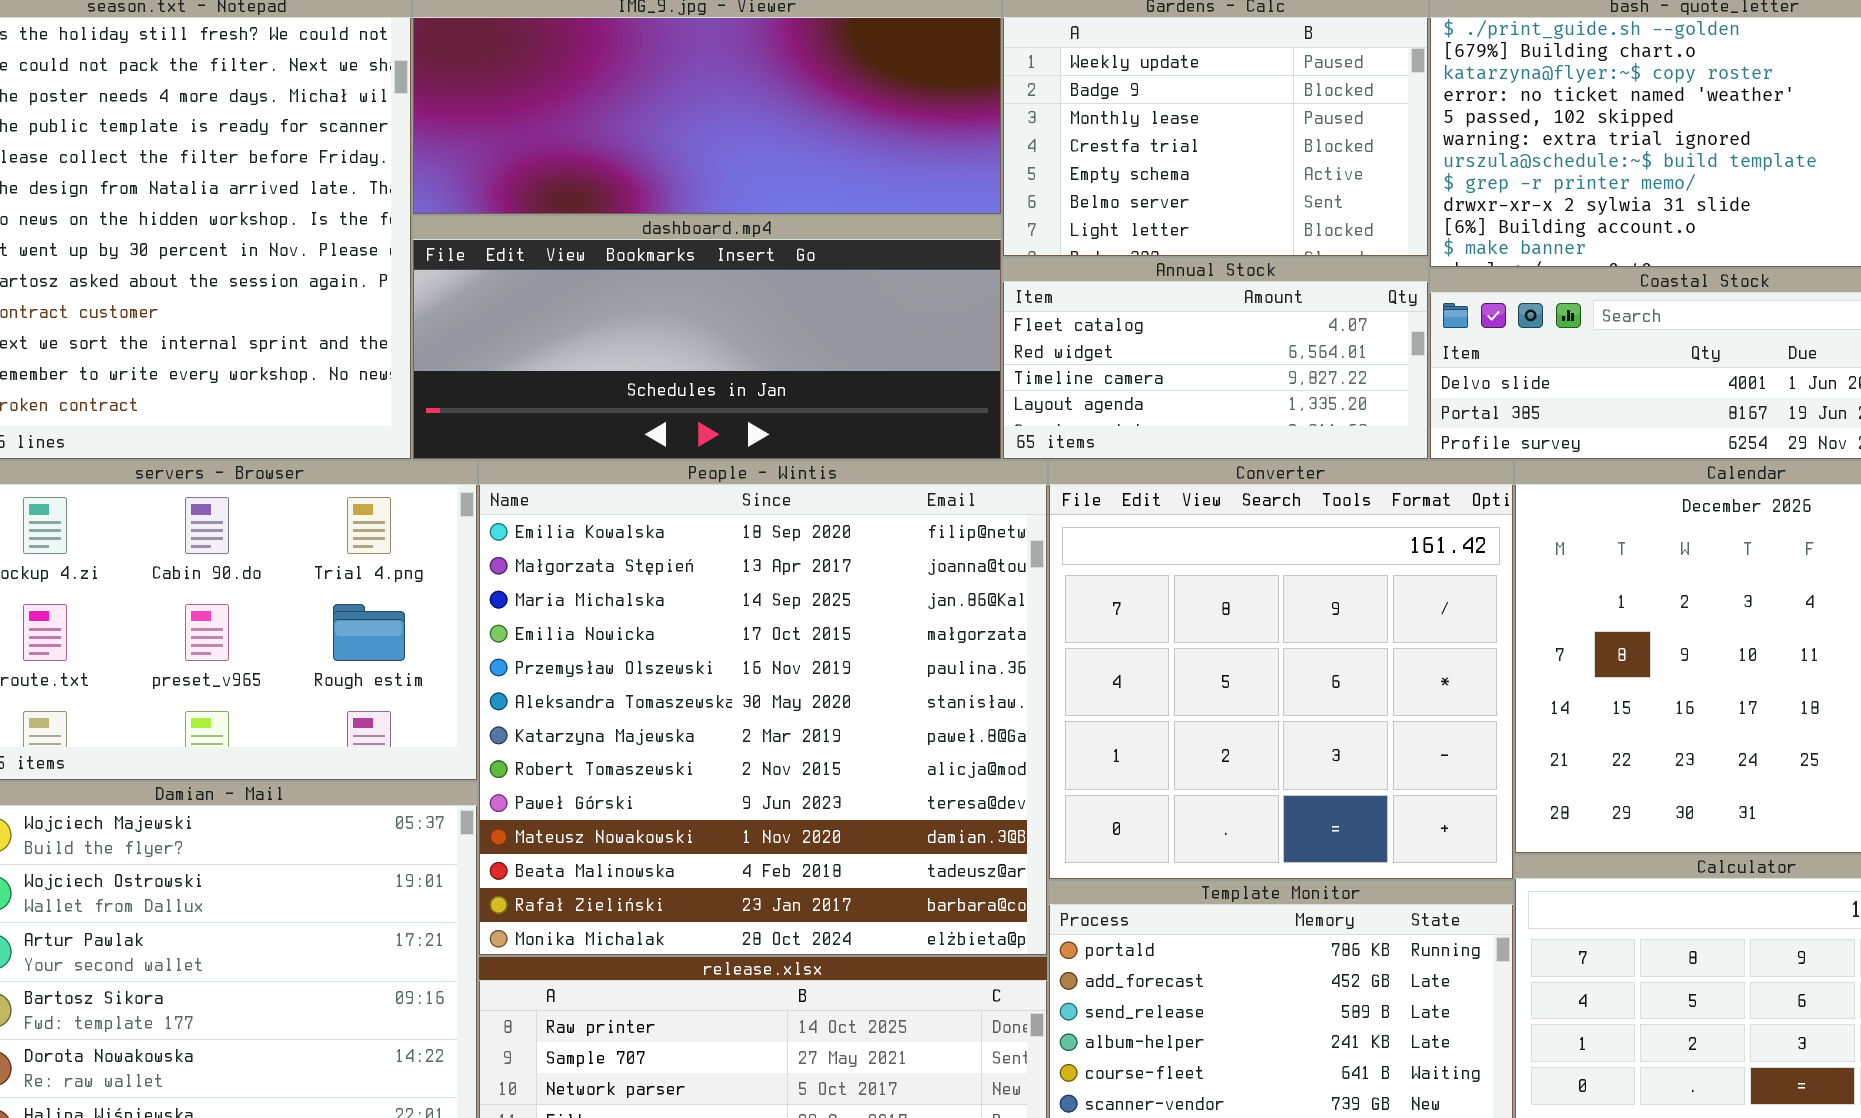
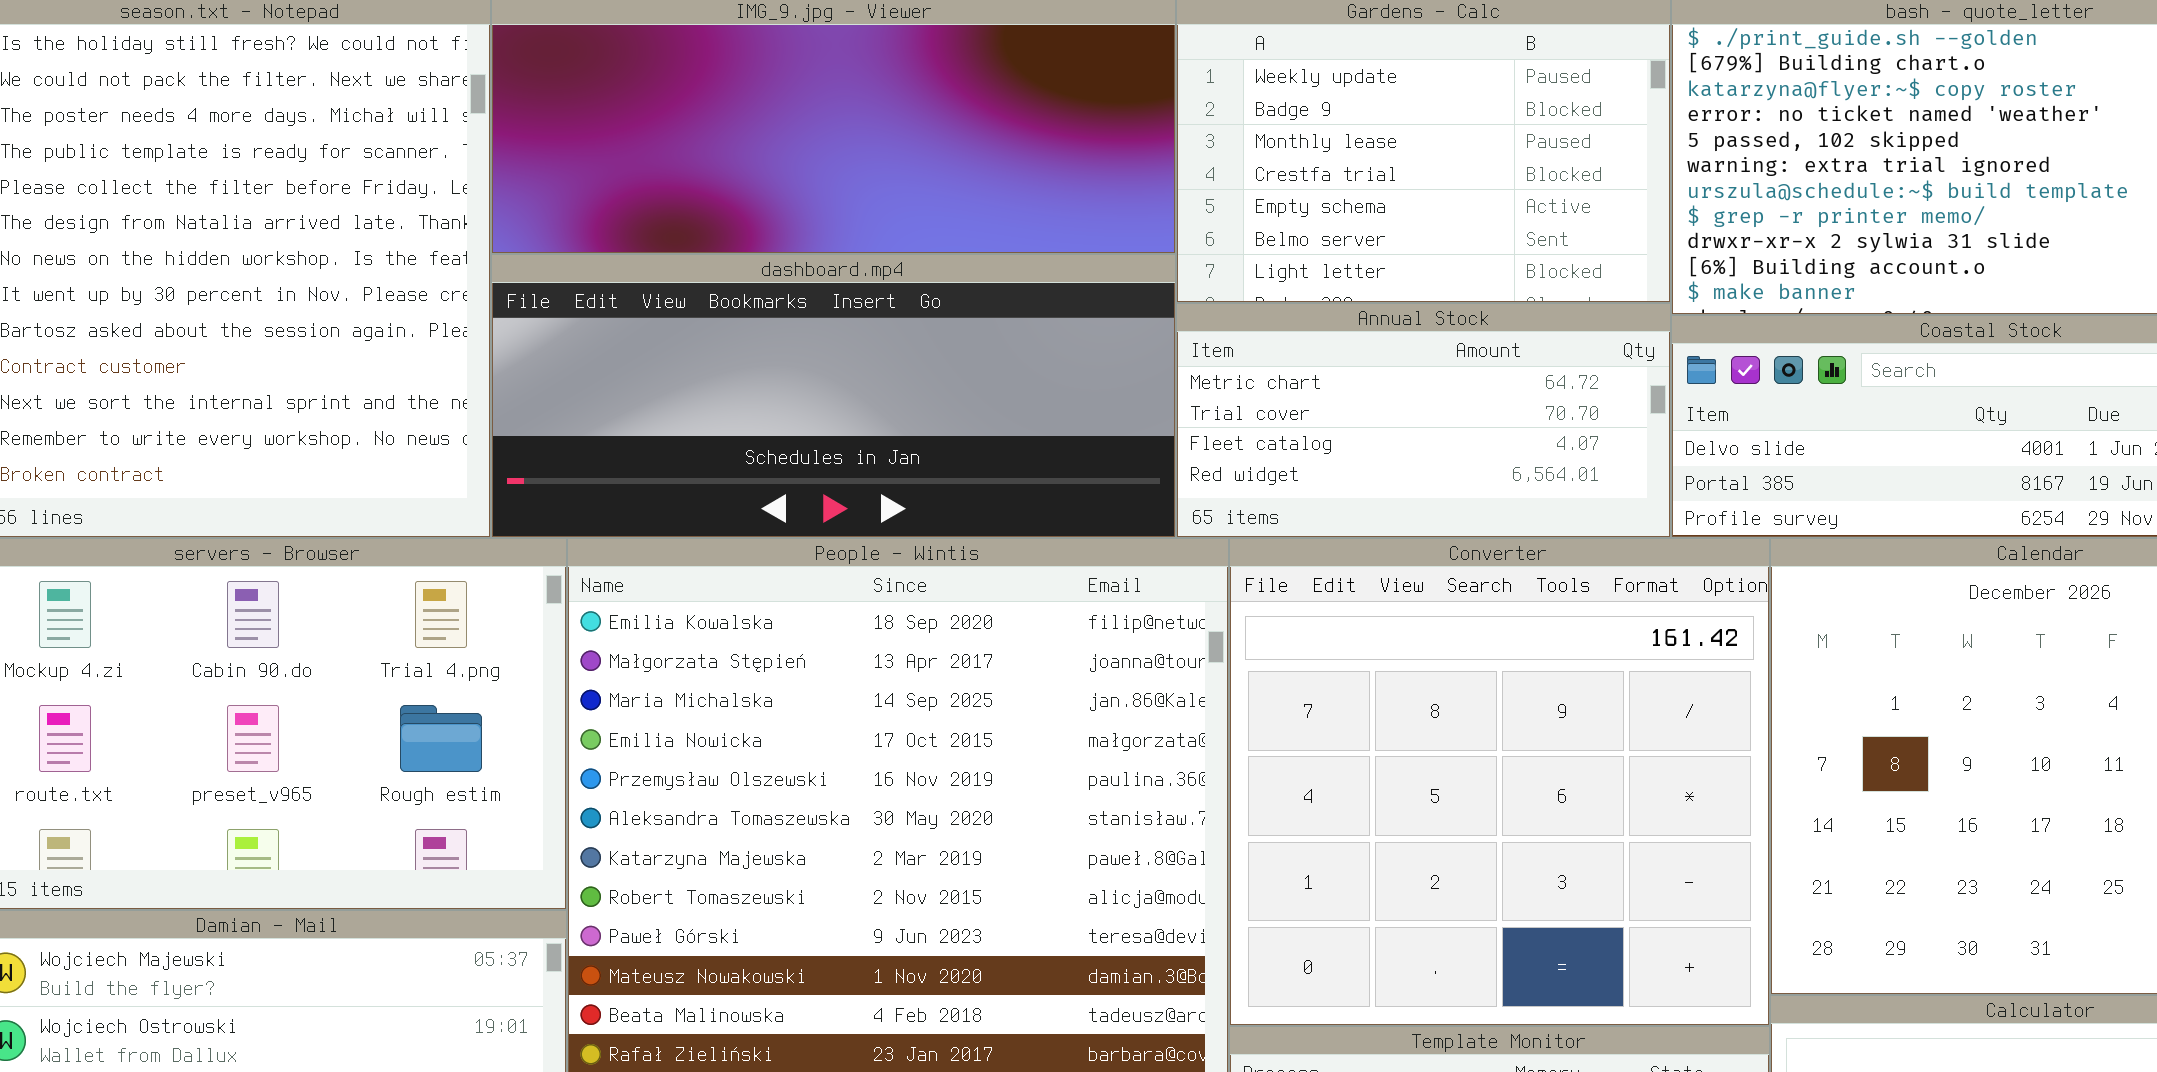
Annual Stock: [1002,257,1429,460] -> [1176,303,1671,538], scrolled up 2 rows

